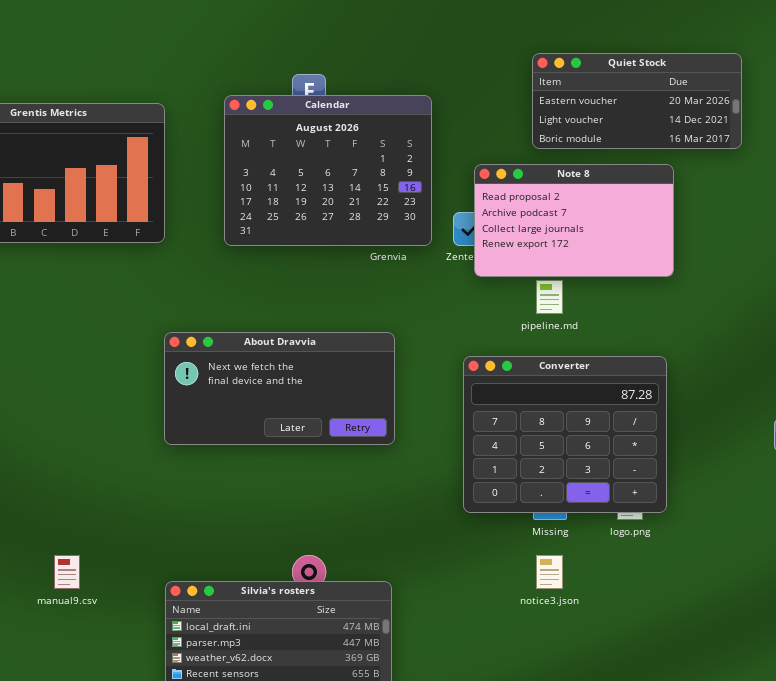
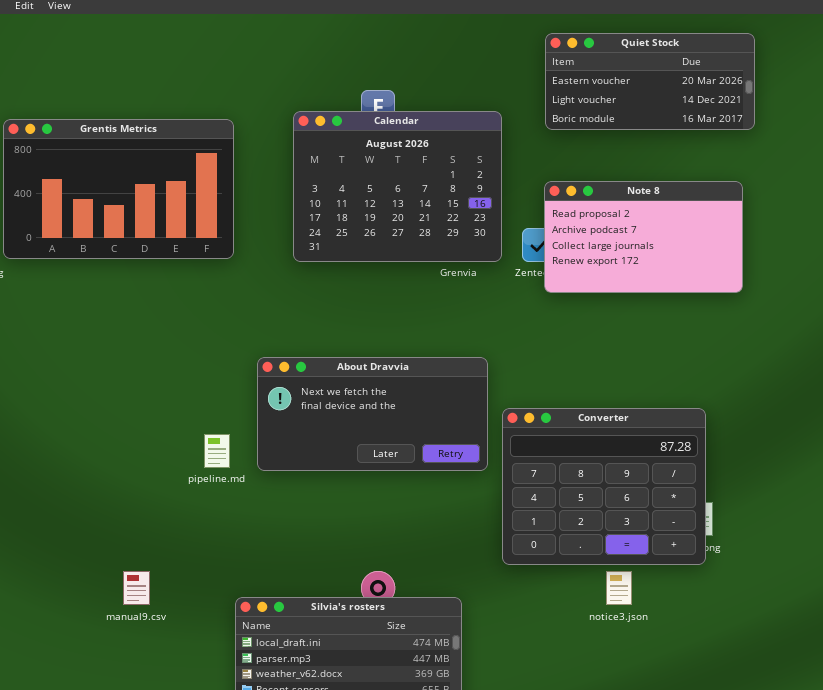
Quiet Stock: [532,53,742,149] -> [545,33,755,130], moved
pipeline.md: [536,280,563,314] -> [204,434,230,468], moved
About Dravvia: [164,332,395,445] -> [257,357,488,471], moved
Converter: [463,356,667,513] -> [502,408,706,565], moved

